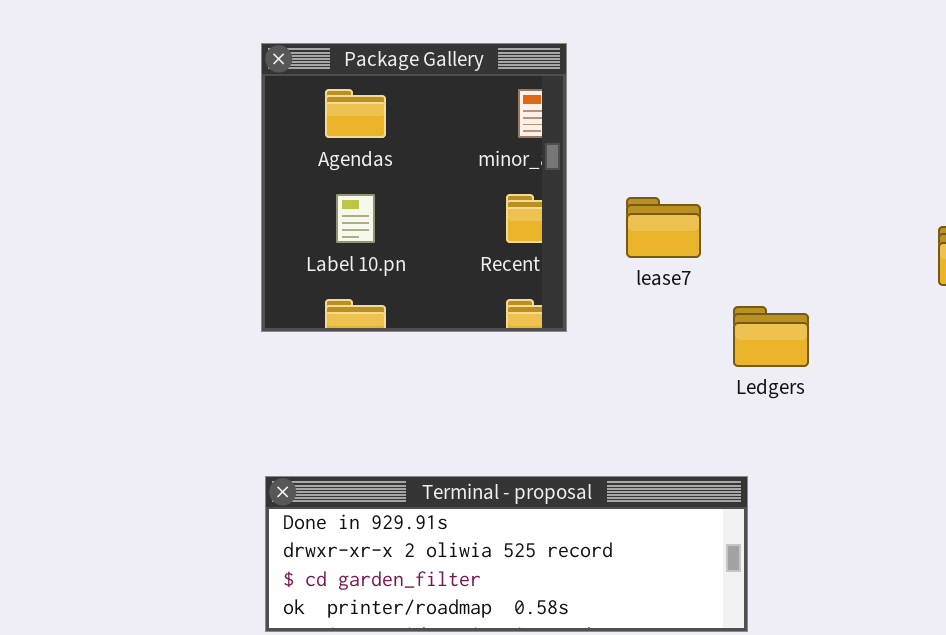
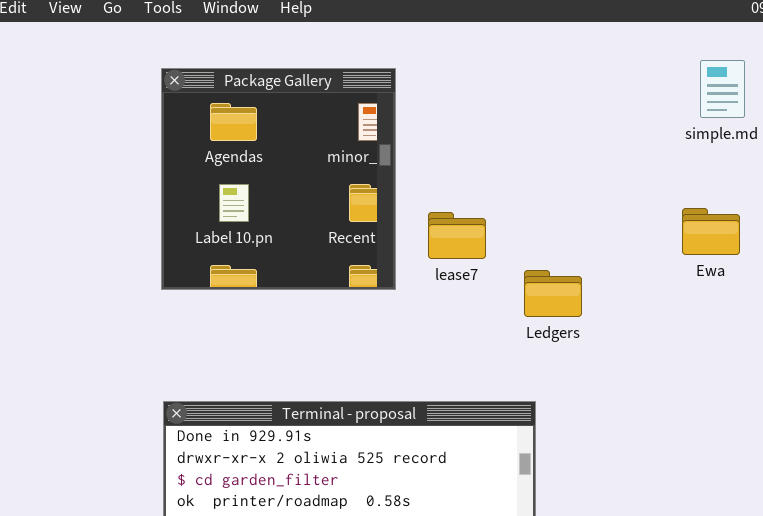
lease7: [626,197,701,258] -> [428,212,486,259], moved

